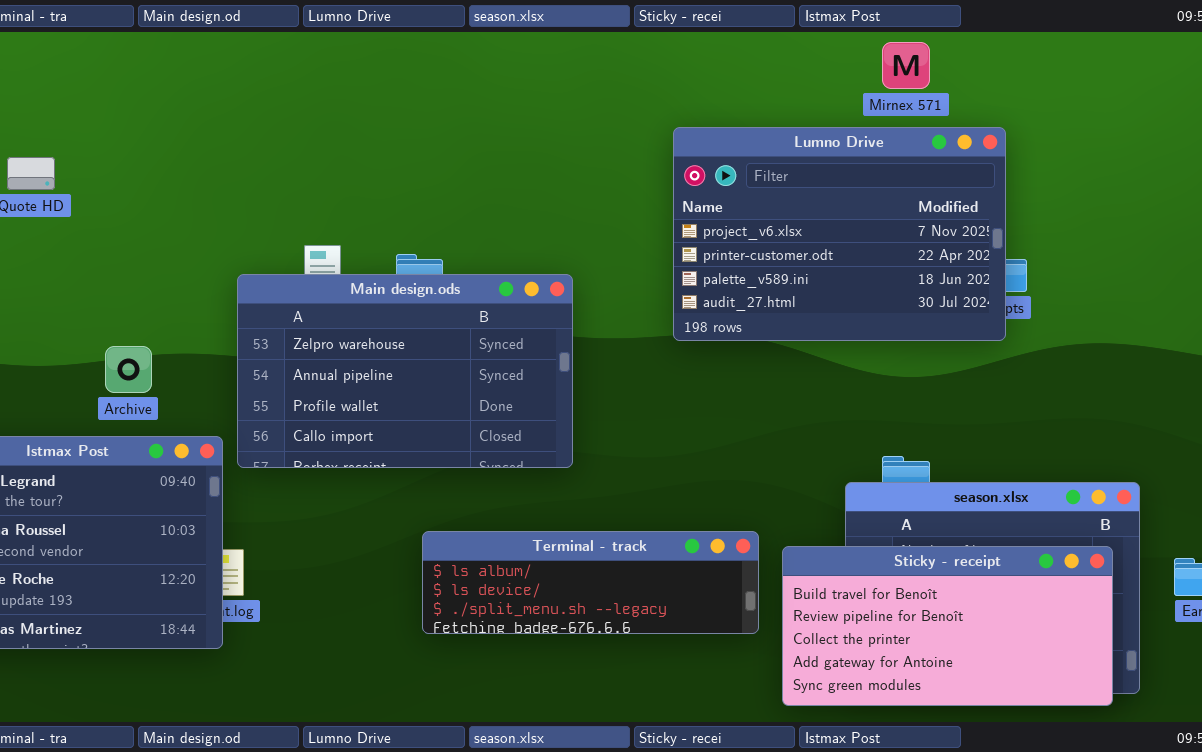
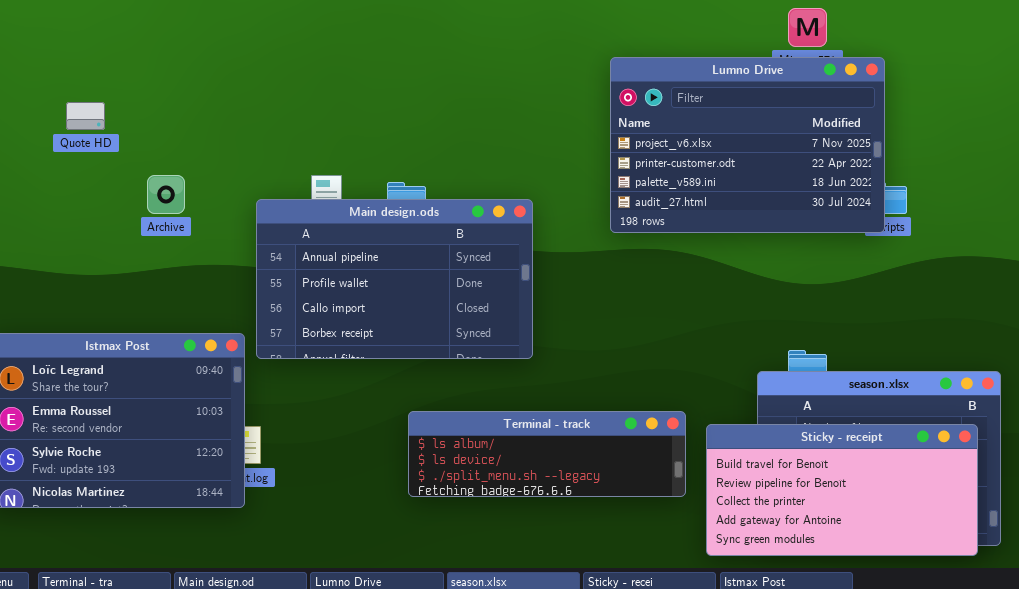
Lumno Drive: [673,127,1006,341] -> [610,57,885,233], moved
Main design.ods: [237,274,573,468] -> [256,199,533,359], scrolled down 1 row
Archive: [105,346,152,393] -> [147,175,185,214], moved

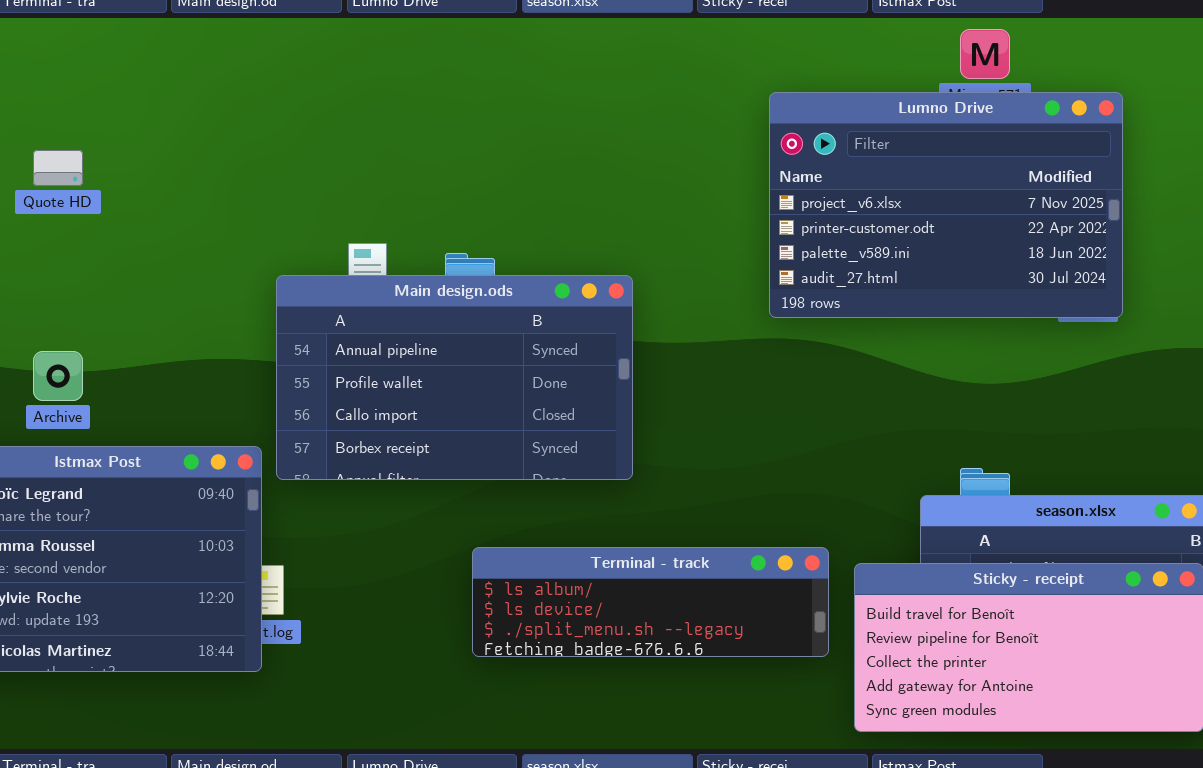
Lumno Drive: [610,57,885,233] -> [769,92,1123,318], moved
Archive: [147,175,185,214] -> [33,351,83,401], moved

